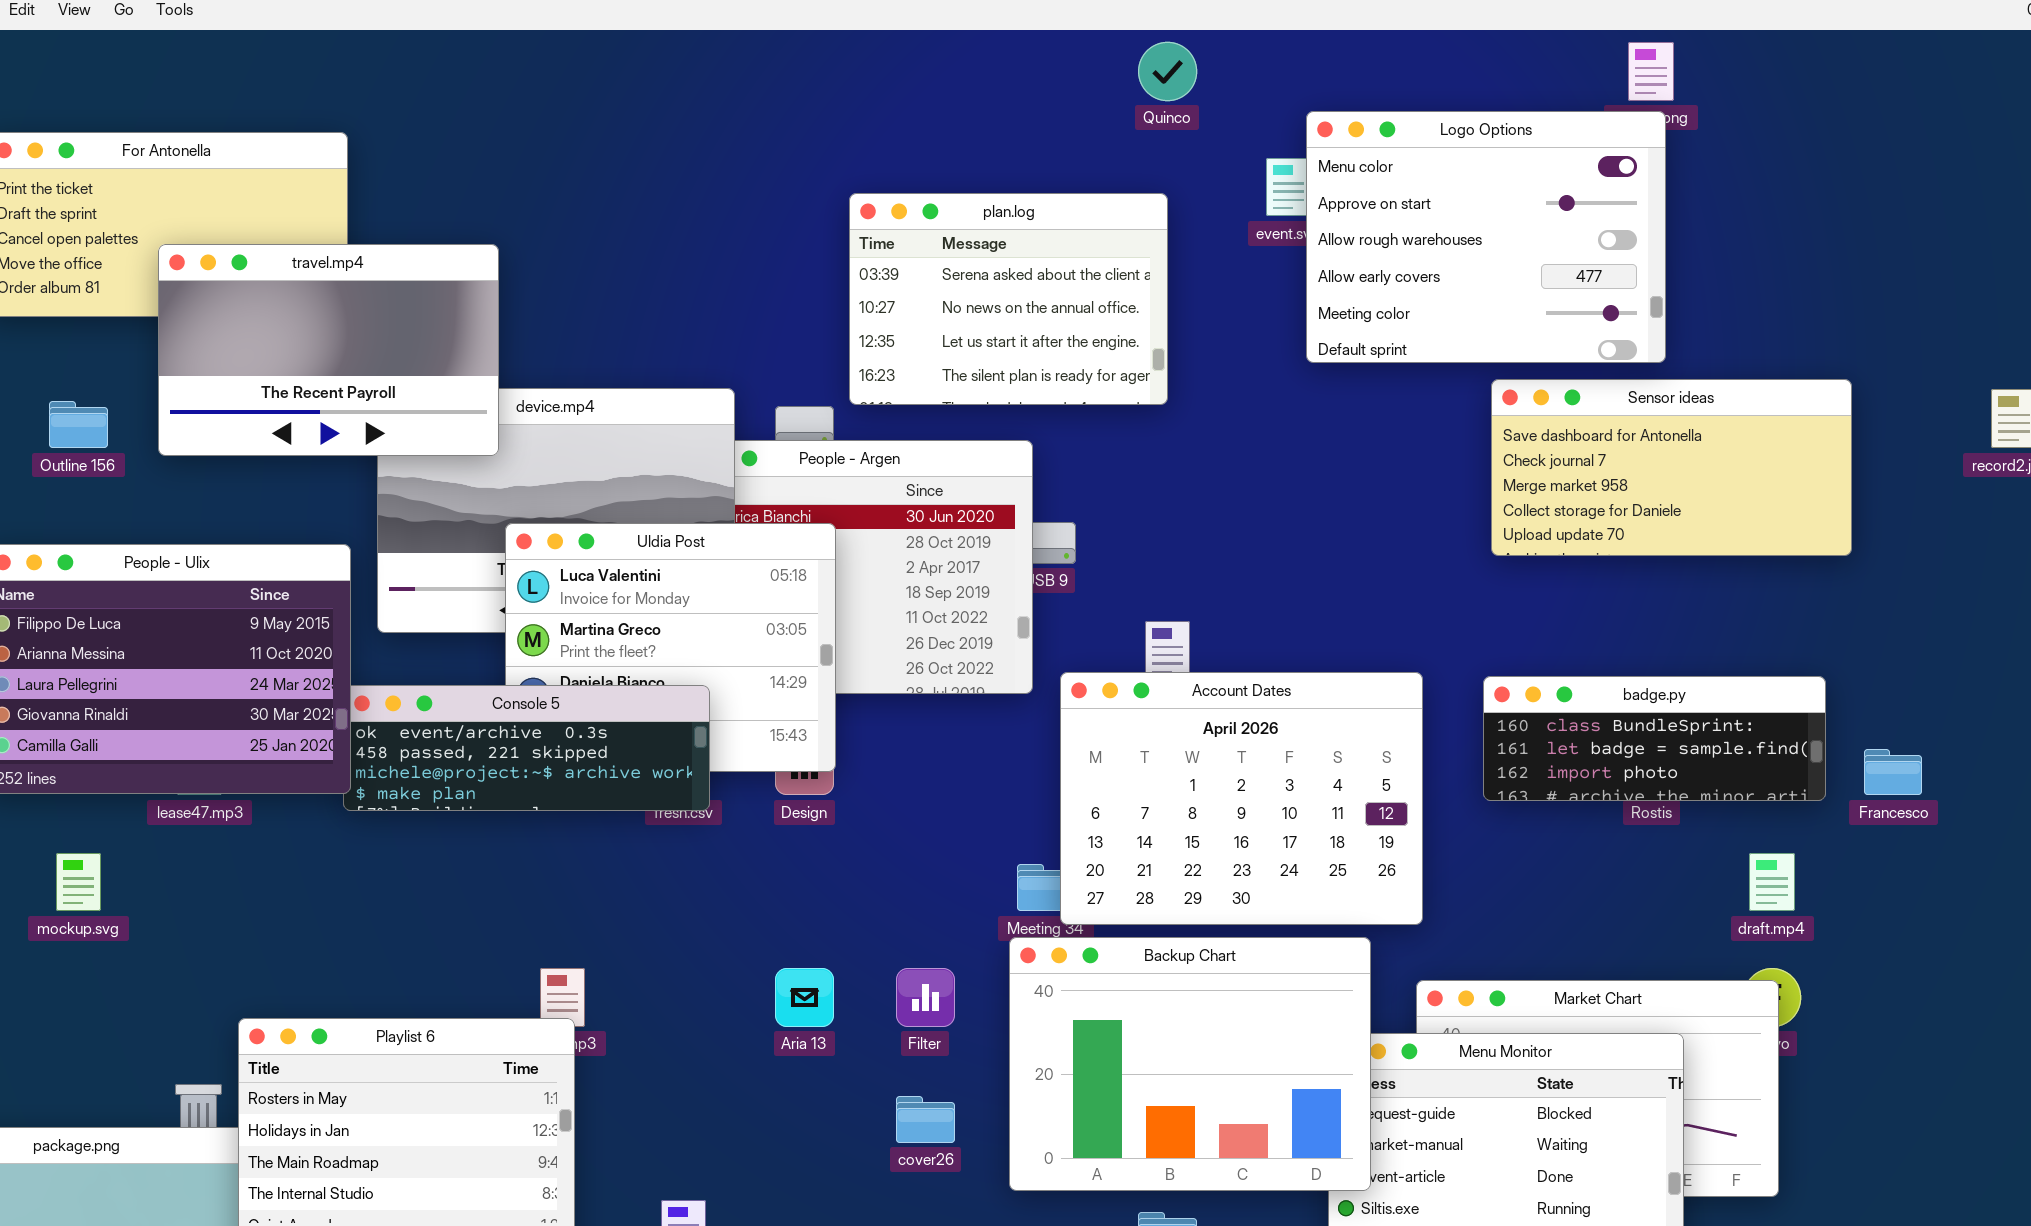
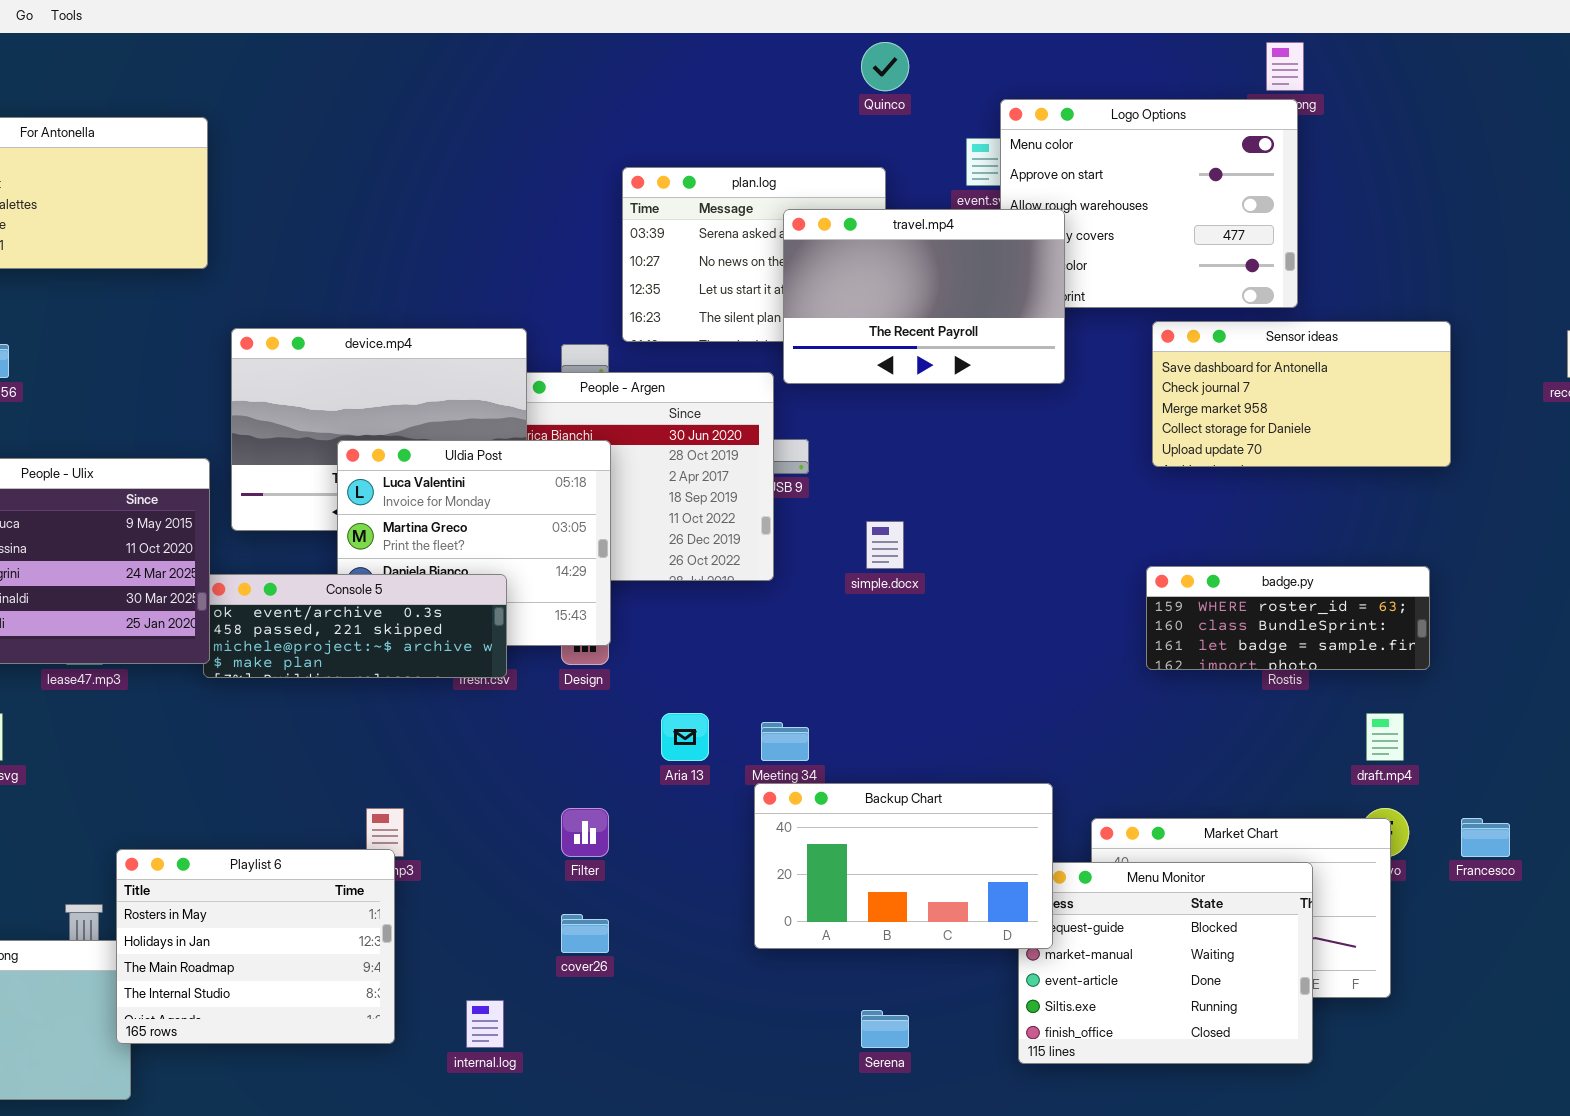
travel.mp4: [158,244,499,456] -> [783,209,1065,384], moved
Account Dates: [1060,672,1423,925] -> none, closed
badge.py: [1483,676,1826,801] -> [1146,566,1430,670], scrolled up 1 row
Francesco: [1864,749,1922,795] -> [1461,818,1510,857], moved
Backup Chart: [1009,937,1371,1191] -> [754,783,1053,949], resized
Aria 13: [775,968,834,1027] -> [661,713,709,761], moved
Filter: [896,968,955,1027] -> [561,808,609,857], moved
cover26: [896,1096,955,1143] -> [561,914,609,953], moved

